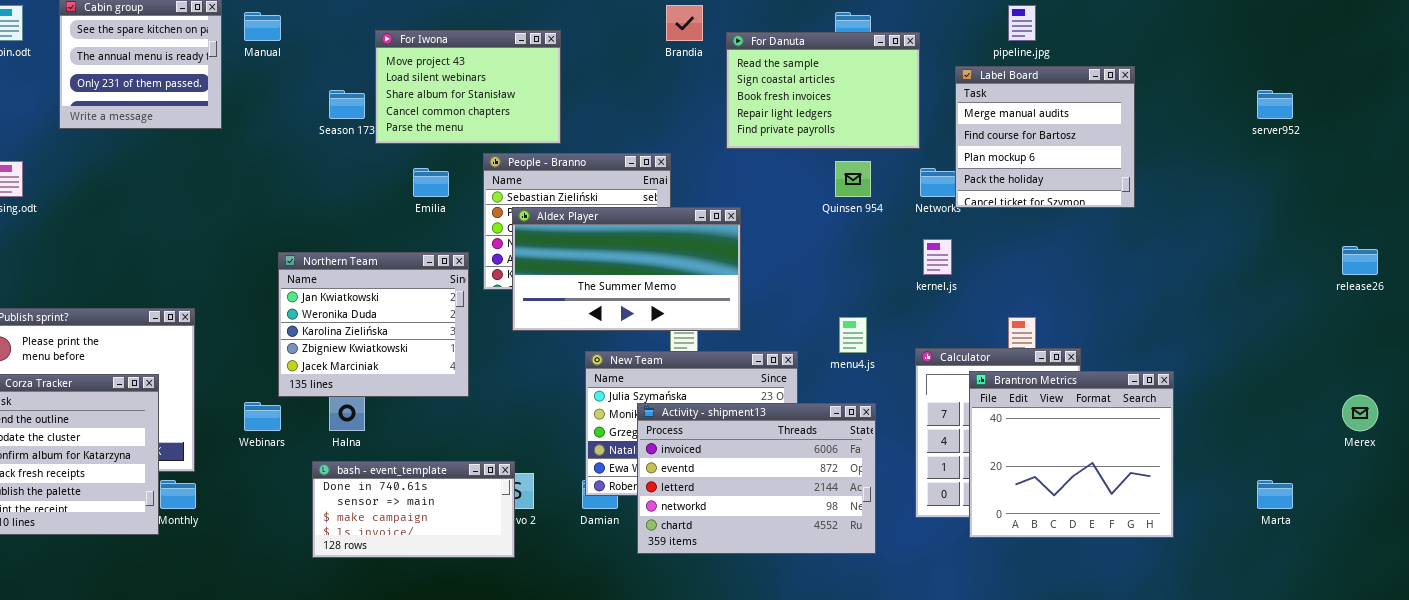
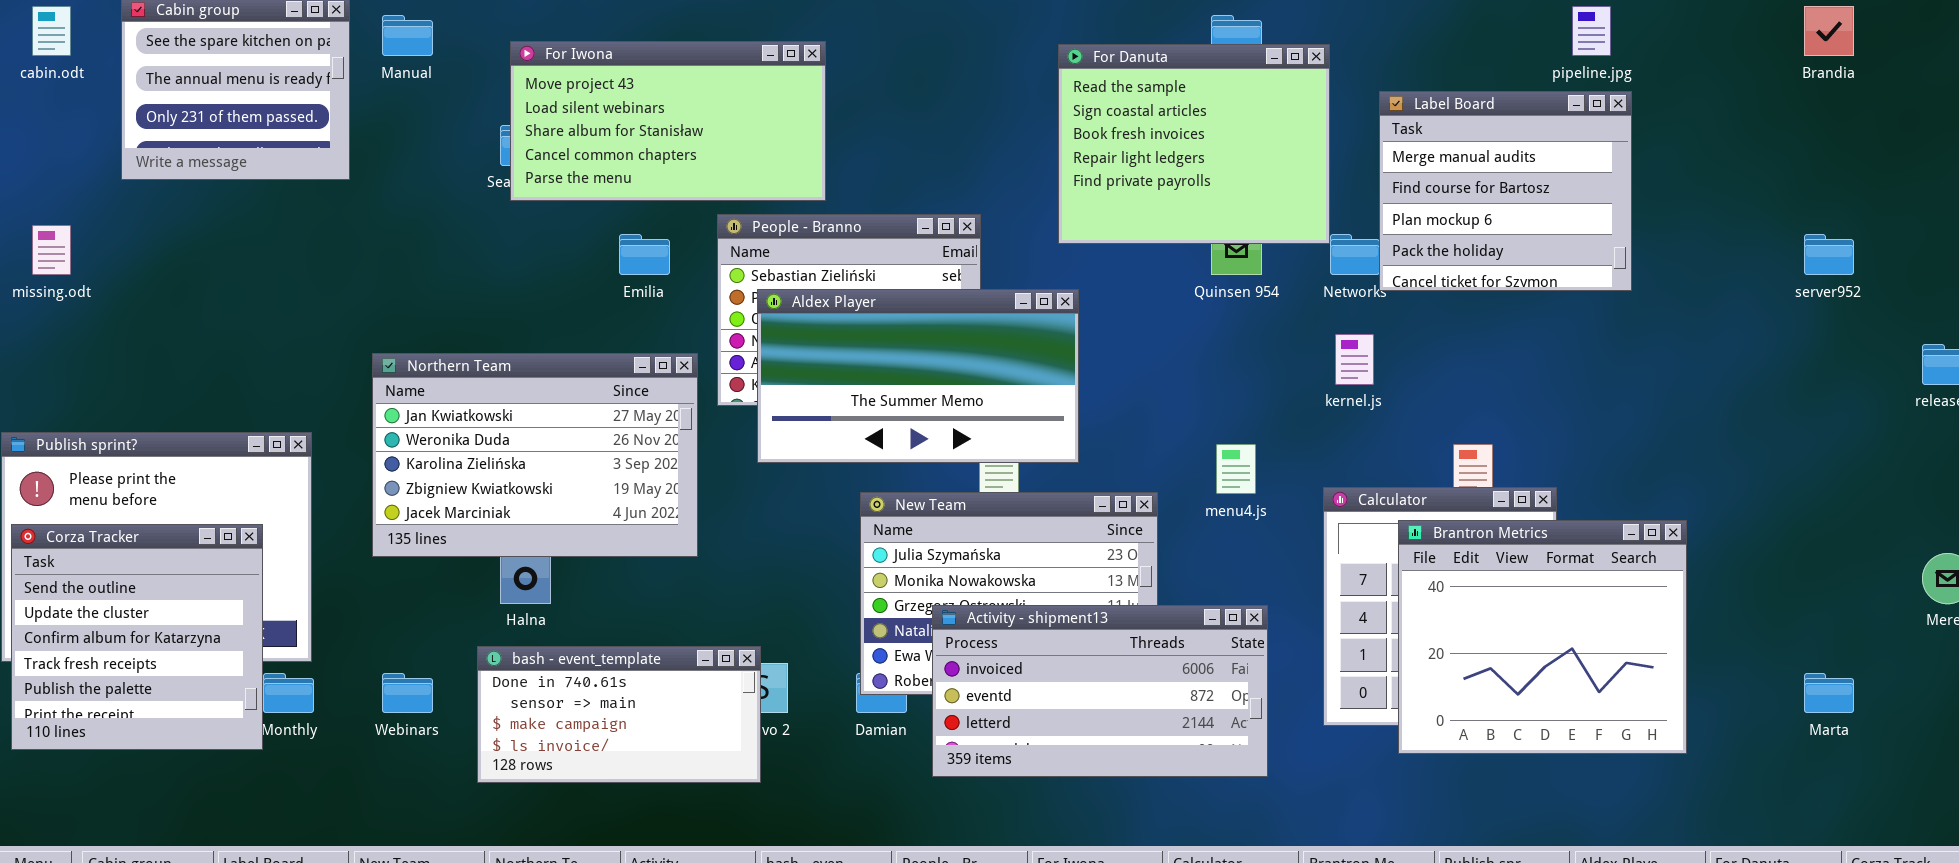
Brandia: [666,5,703,41] -> [1804,6,1854,56], moved
pipeline.jpg: [1008,5,1036,41] -> [1572,6,1611,56], moved
For Iwona: [375,30,561,144] -> [510,41,826,201], resized
For Danuta: [726,32,920,149] -> [1058,44,1330,244], resized
server952: [1257,90,1293,119] -> [1804,234,1854,275], moved
Northern Team: [278,252,469,397] -> [372,353,698,557], resized
Webinars: [244,402,281,431] -> [382,673,433,713], moved
Activity - shipment13: [637,403,876,554] -> [932,605,1268,777], resized

